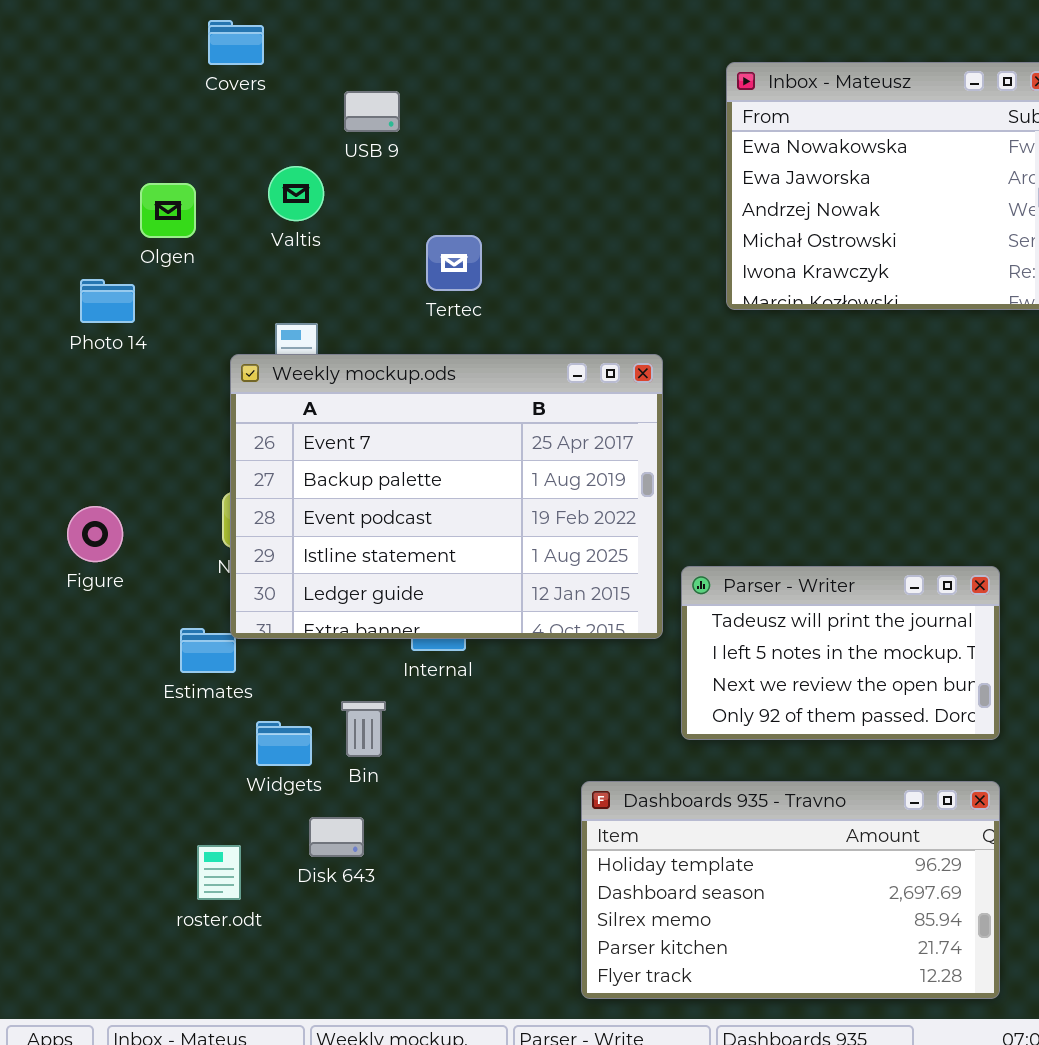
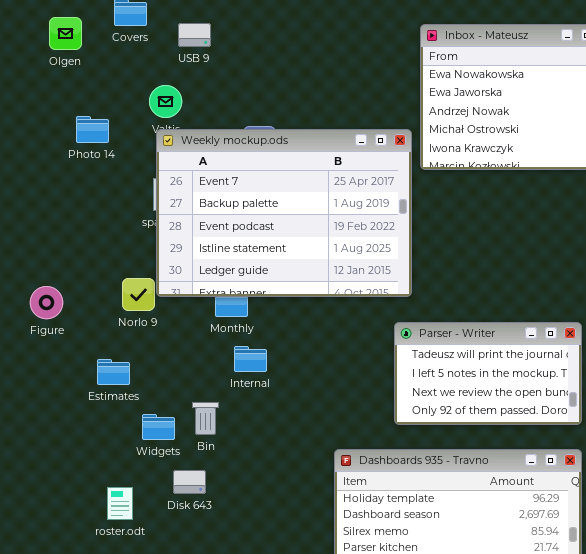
USB 9: [344,91,400,132] -> [178,23,211,47], moved
Olgen: [140,183,196,238] -> [49,17,82,50], moved
Photo 14: [80,279,135,323] -> [76,116,109,143], moved
Weekly mockup.ods: [230,354,663,639] -> [156,129,412,297], moved

